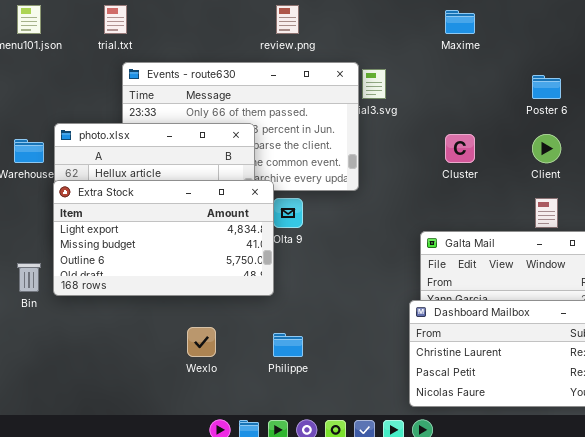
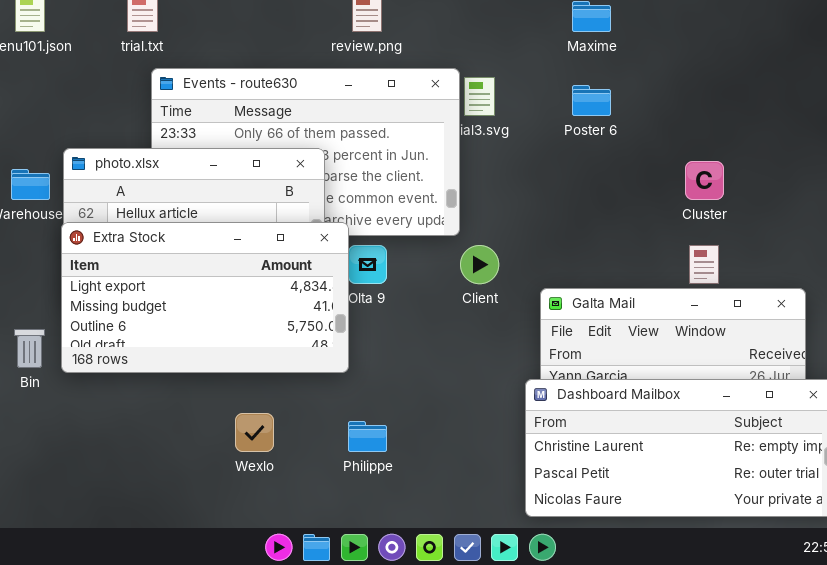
Poster 6: [532,75,561,99] -> [572,85,611,116], moved
Cluster: [445,134,475,163] -> [685,161,724,200], moved
Client: [532,134,561,163] -> [460,245,499,284], moved

